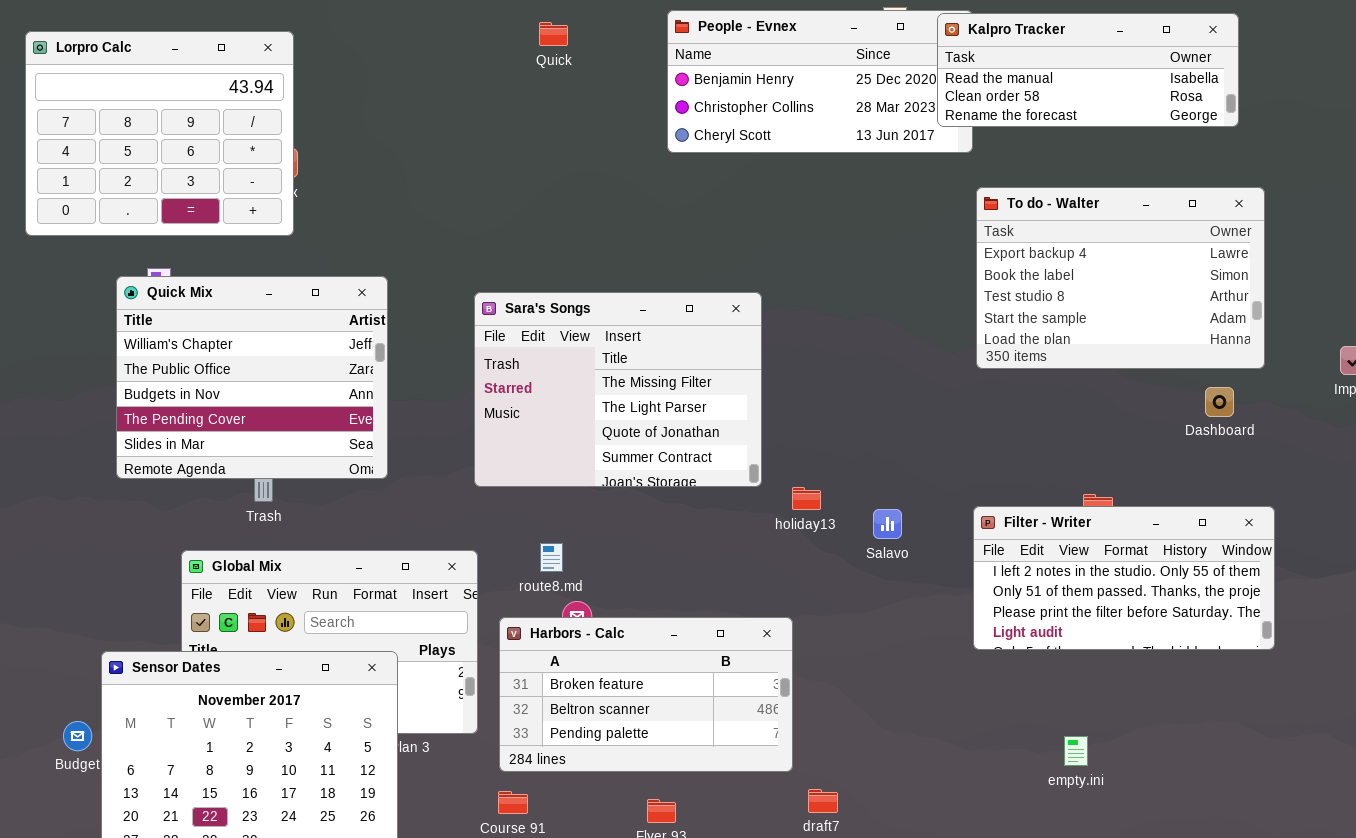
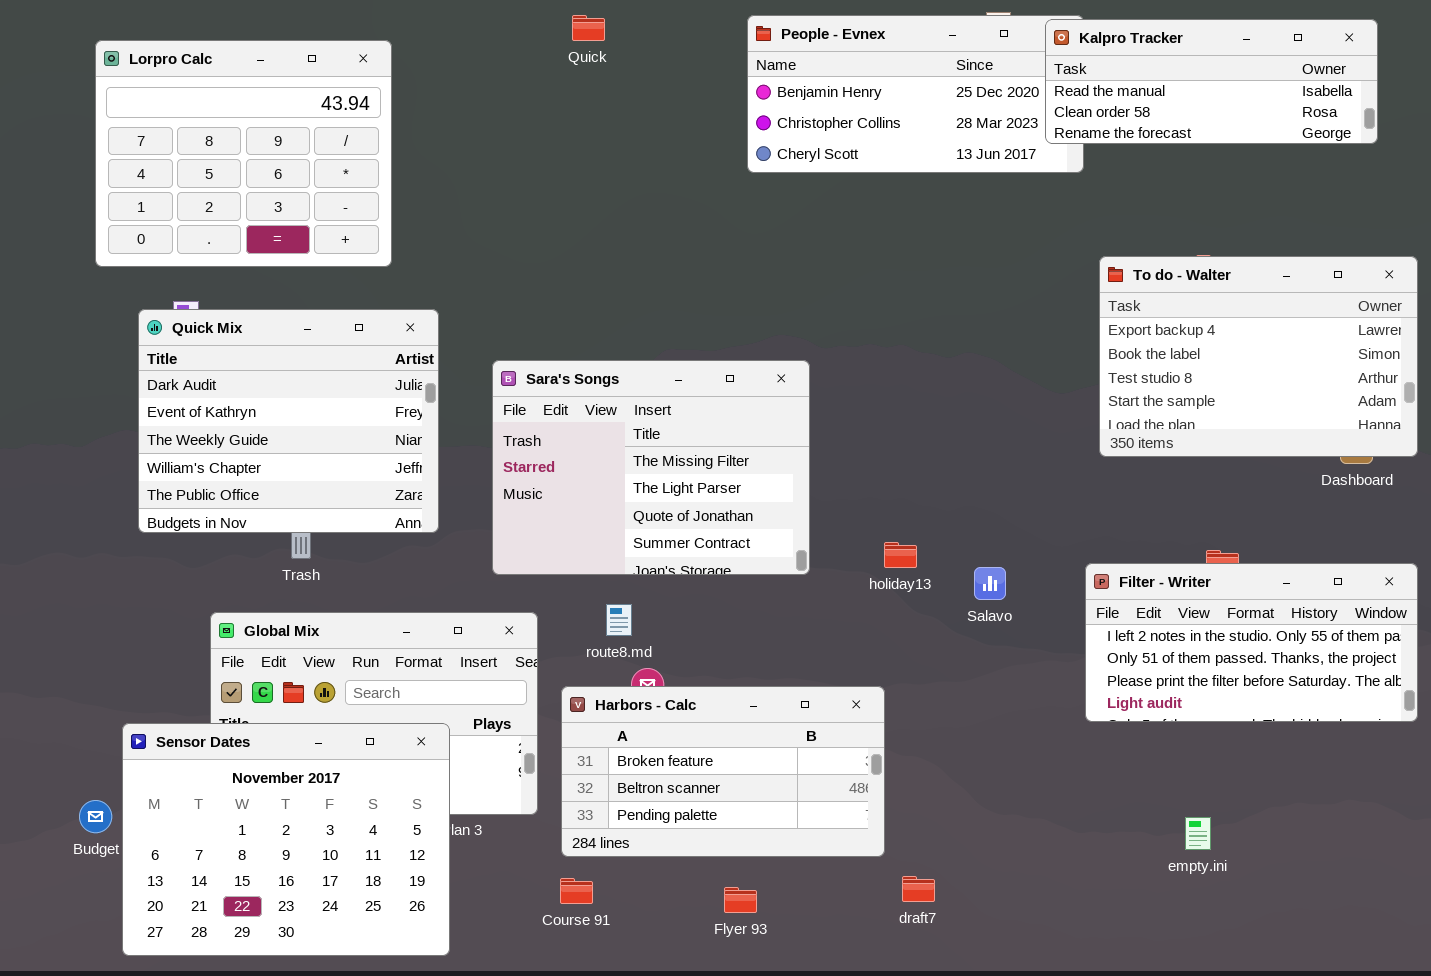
Quick: [539,22,568,46] -> [572,15,605,41], moved
Lorpro Calc: [25,31,294,236] -> [95,40,392,267], moved
To do - Walter: [976,187,1265,369] -> [1099,256,1418,457], moved
Quick Mix: [116,276,388,479] -> [138,309,439,533], scrolled up 3 rows
Sara's Songs: [474,292,762,487] -> [492,360,810,575], moved

